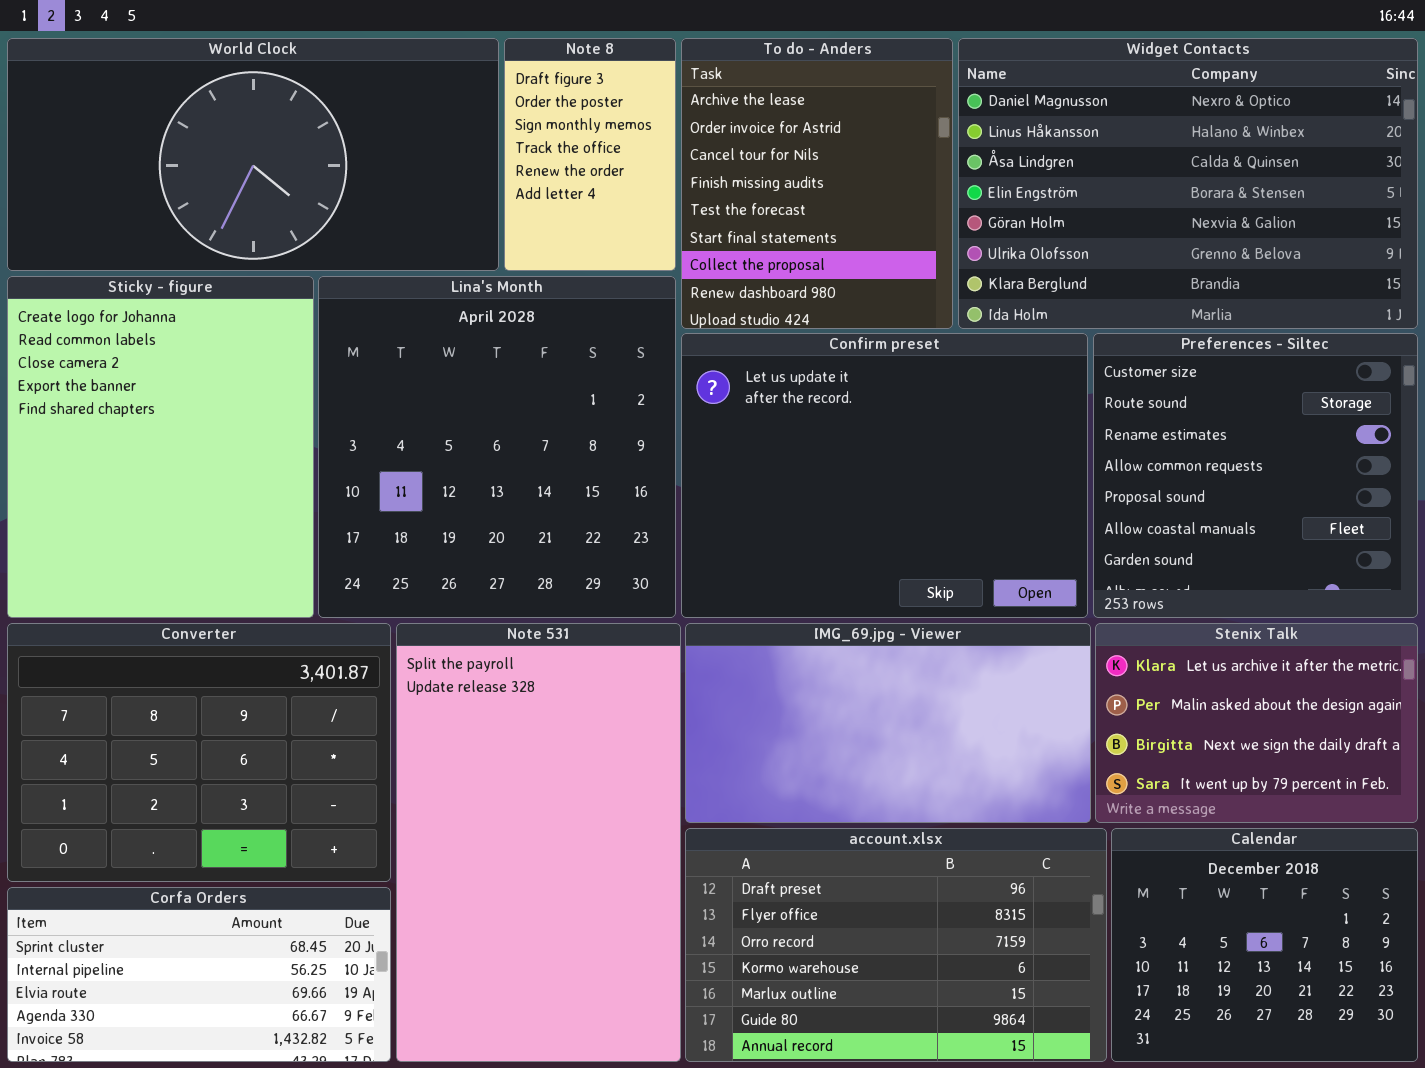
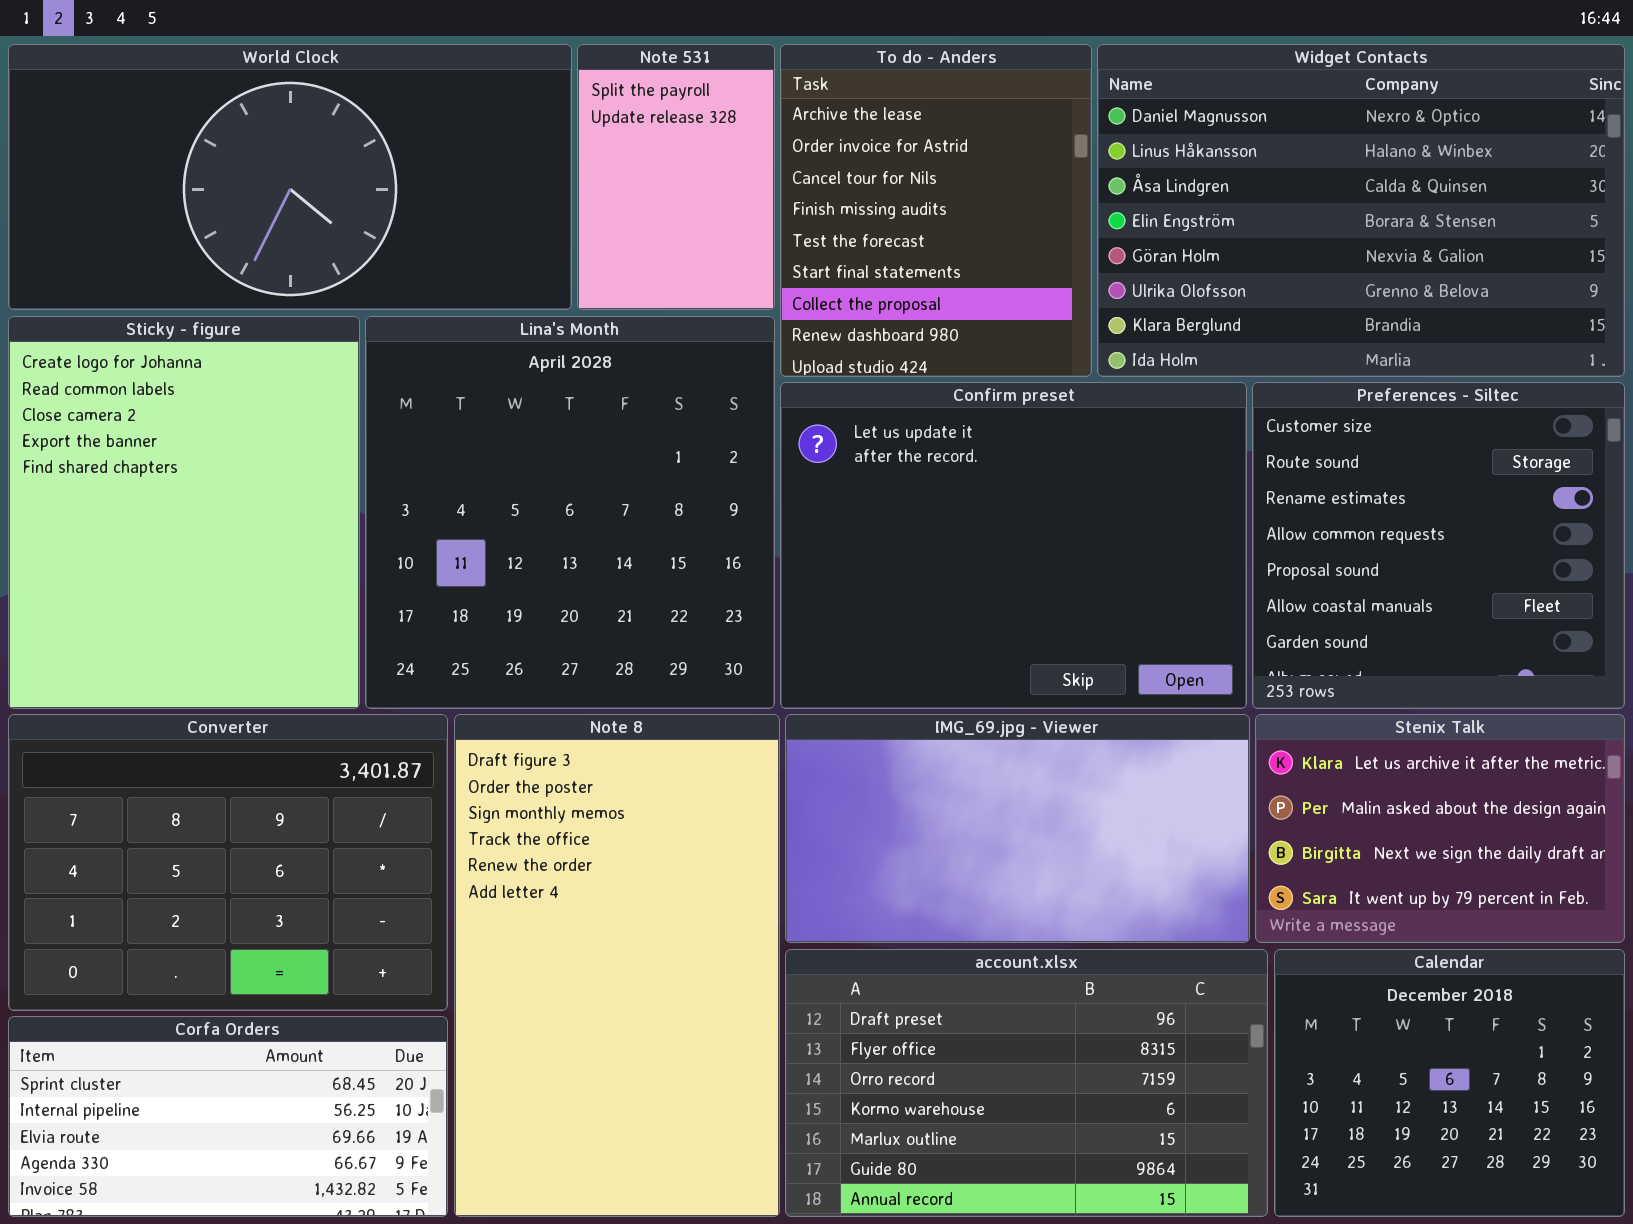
Note 8: [504,38,676,271] -> [454,714,780,1217], moved, resized
Note 531: [396,623,681,1062] -> [577,44,775,310], moved, resized

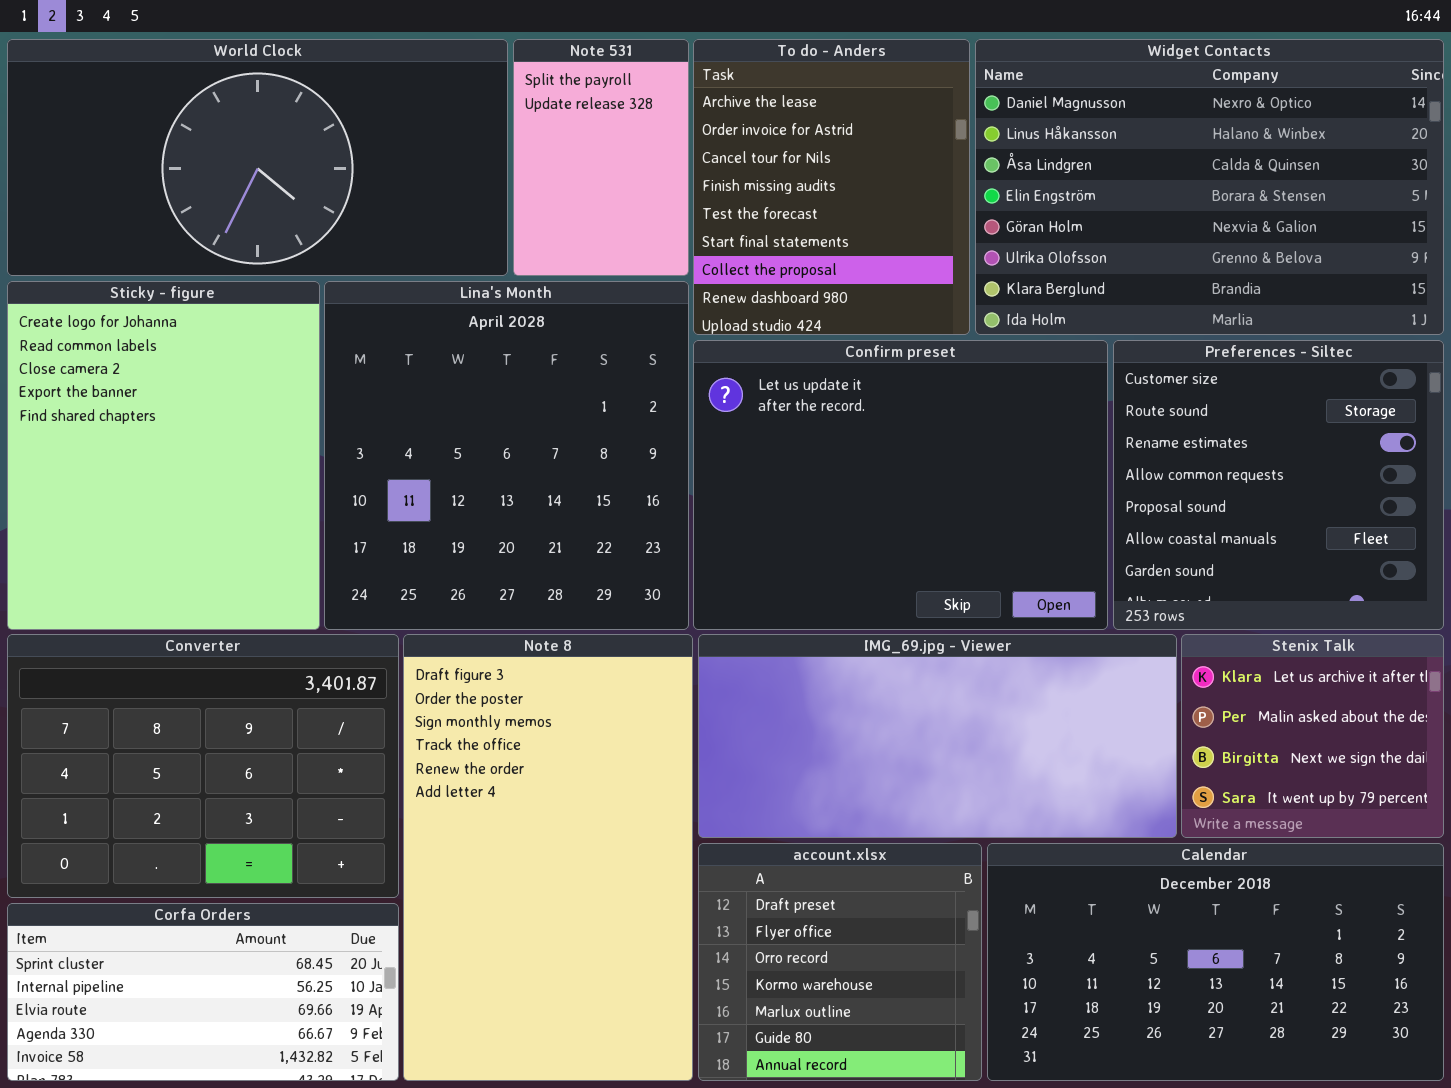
IMG_69.jpg - Viewer: [785,714,1250,943] -> [698,634,1177,838], resized
Stenix Talk: [1255,714,1625,943] -> [1181,634,1444,838], resized
account.xlsx: [785,949,1268,1217] -> [698,843,982,1081], resized
Calendar: [1274,949,1625,1217] -> [987,843,1444,1081], resized

